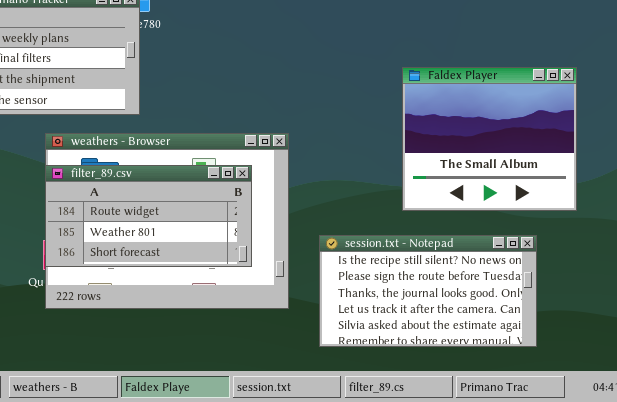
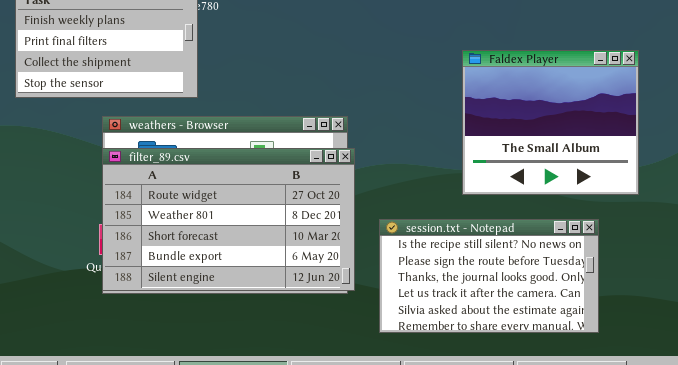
filter_89.csv: [45,165,252,267] -> [102,148,355,291], resized

